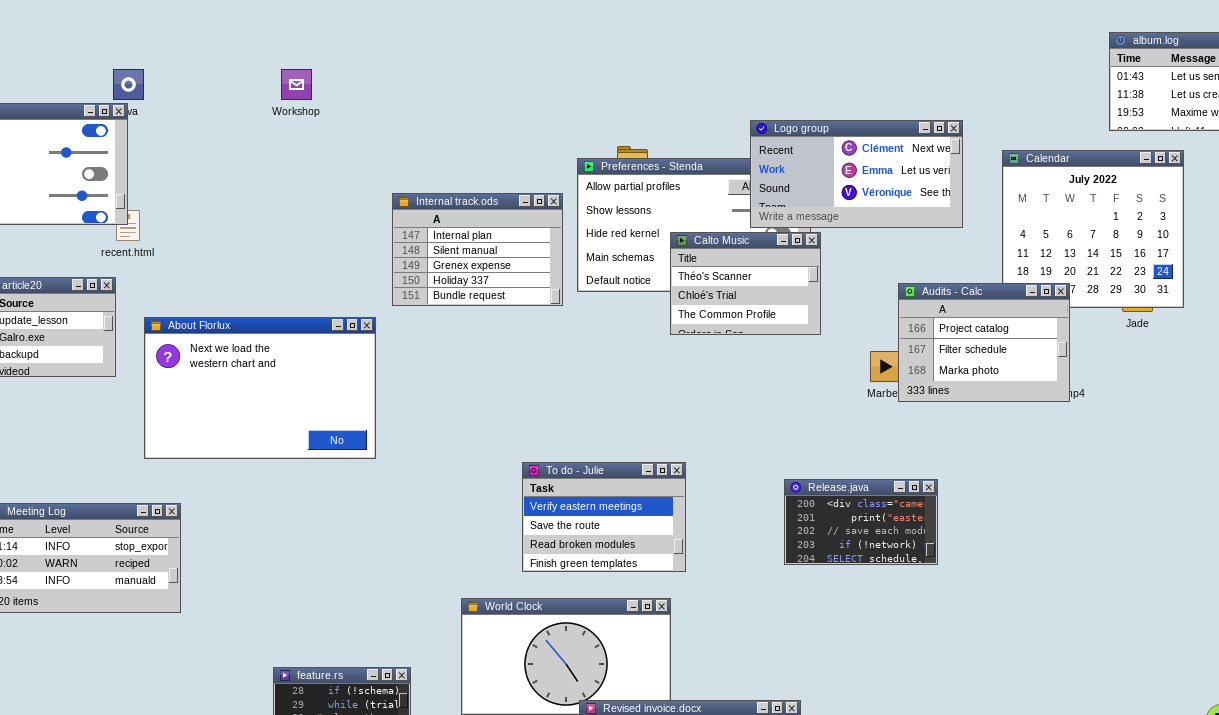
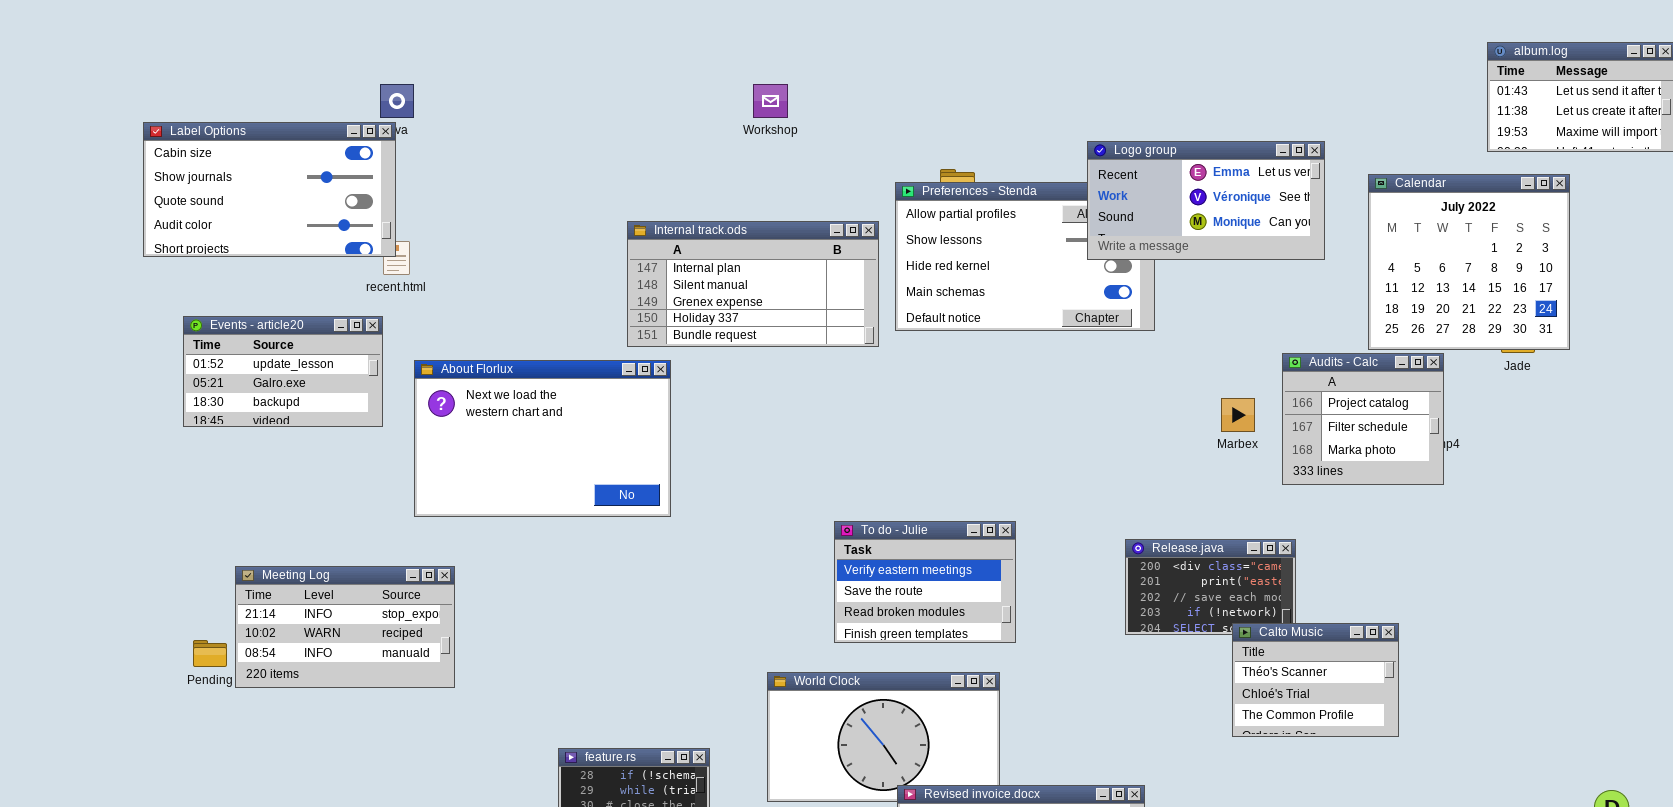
Workshop: [281,69,312,100] -> [753,84,788,118], moved
Logo group: [750,120,963,228] -> [1087,141,1325,260], scrolled down 1 row
Internal track.ods: [392,193,563,306] -> [627,221,879,347], resized
Calto Music: [670,232,821,335] -> [1232,623,1399,737], moved
Audits - Calc: [898,283,1070,402] -> [1282,353,1444,485], moved, resized

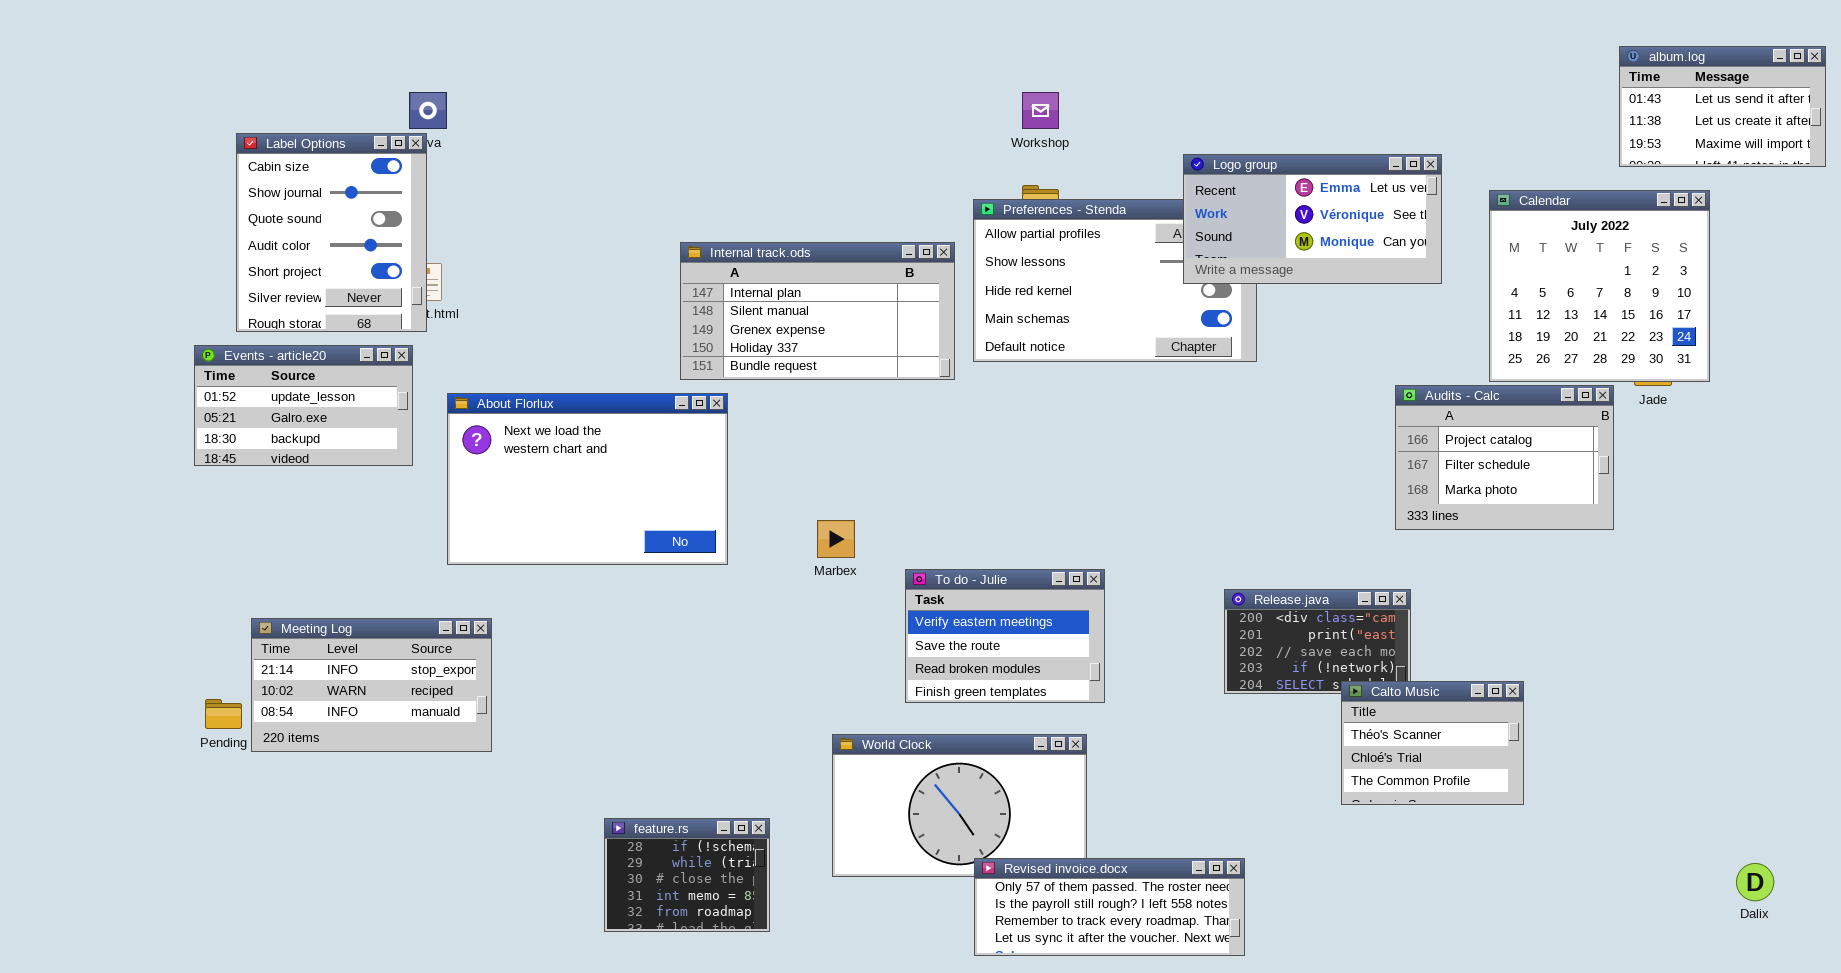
Workshop: [753,84,788,118] -> [1022,92,1059,129], moved
Label Options: [143,122,396,257] -> [236,133,427,332], resized
Audits - Calc: [1282,353,1444,485] -> [1395,385,1614,530], resized
Marbex: [1221,398,1255,432] -> [817,520,855,558], moved

